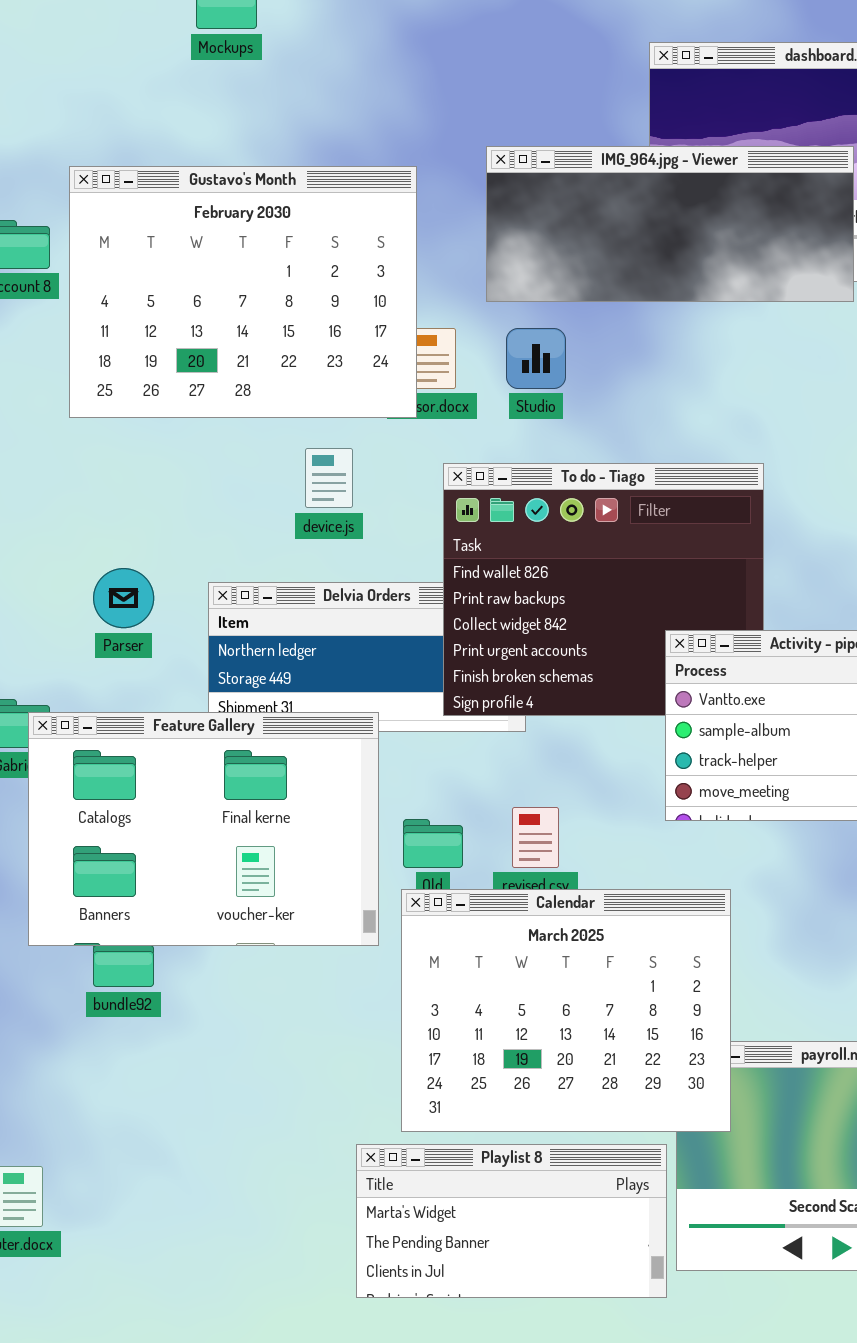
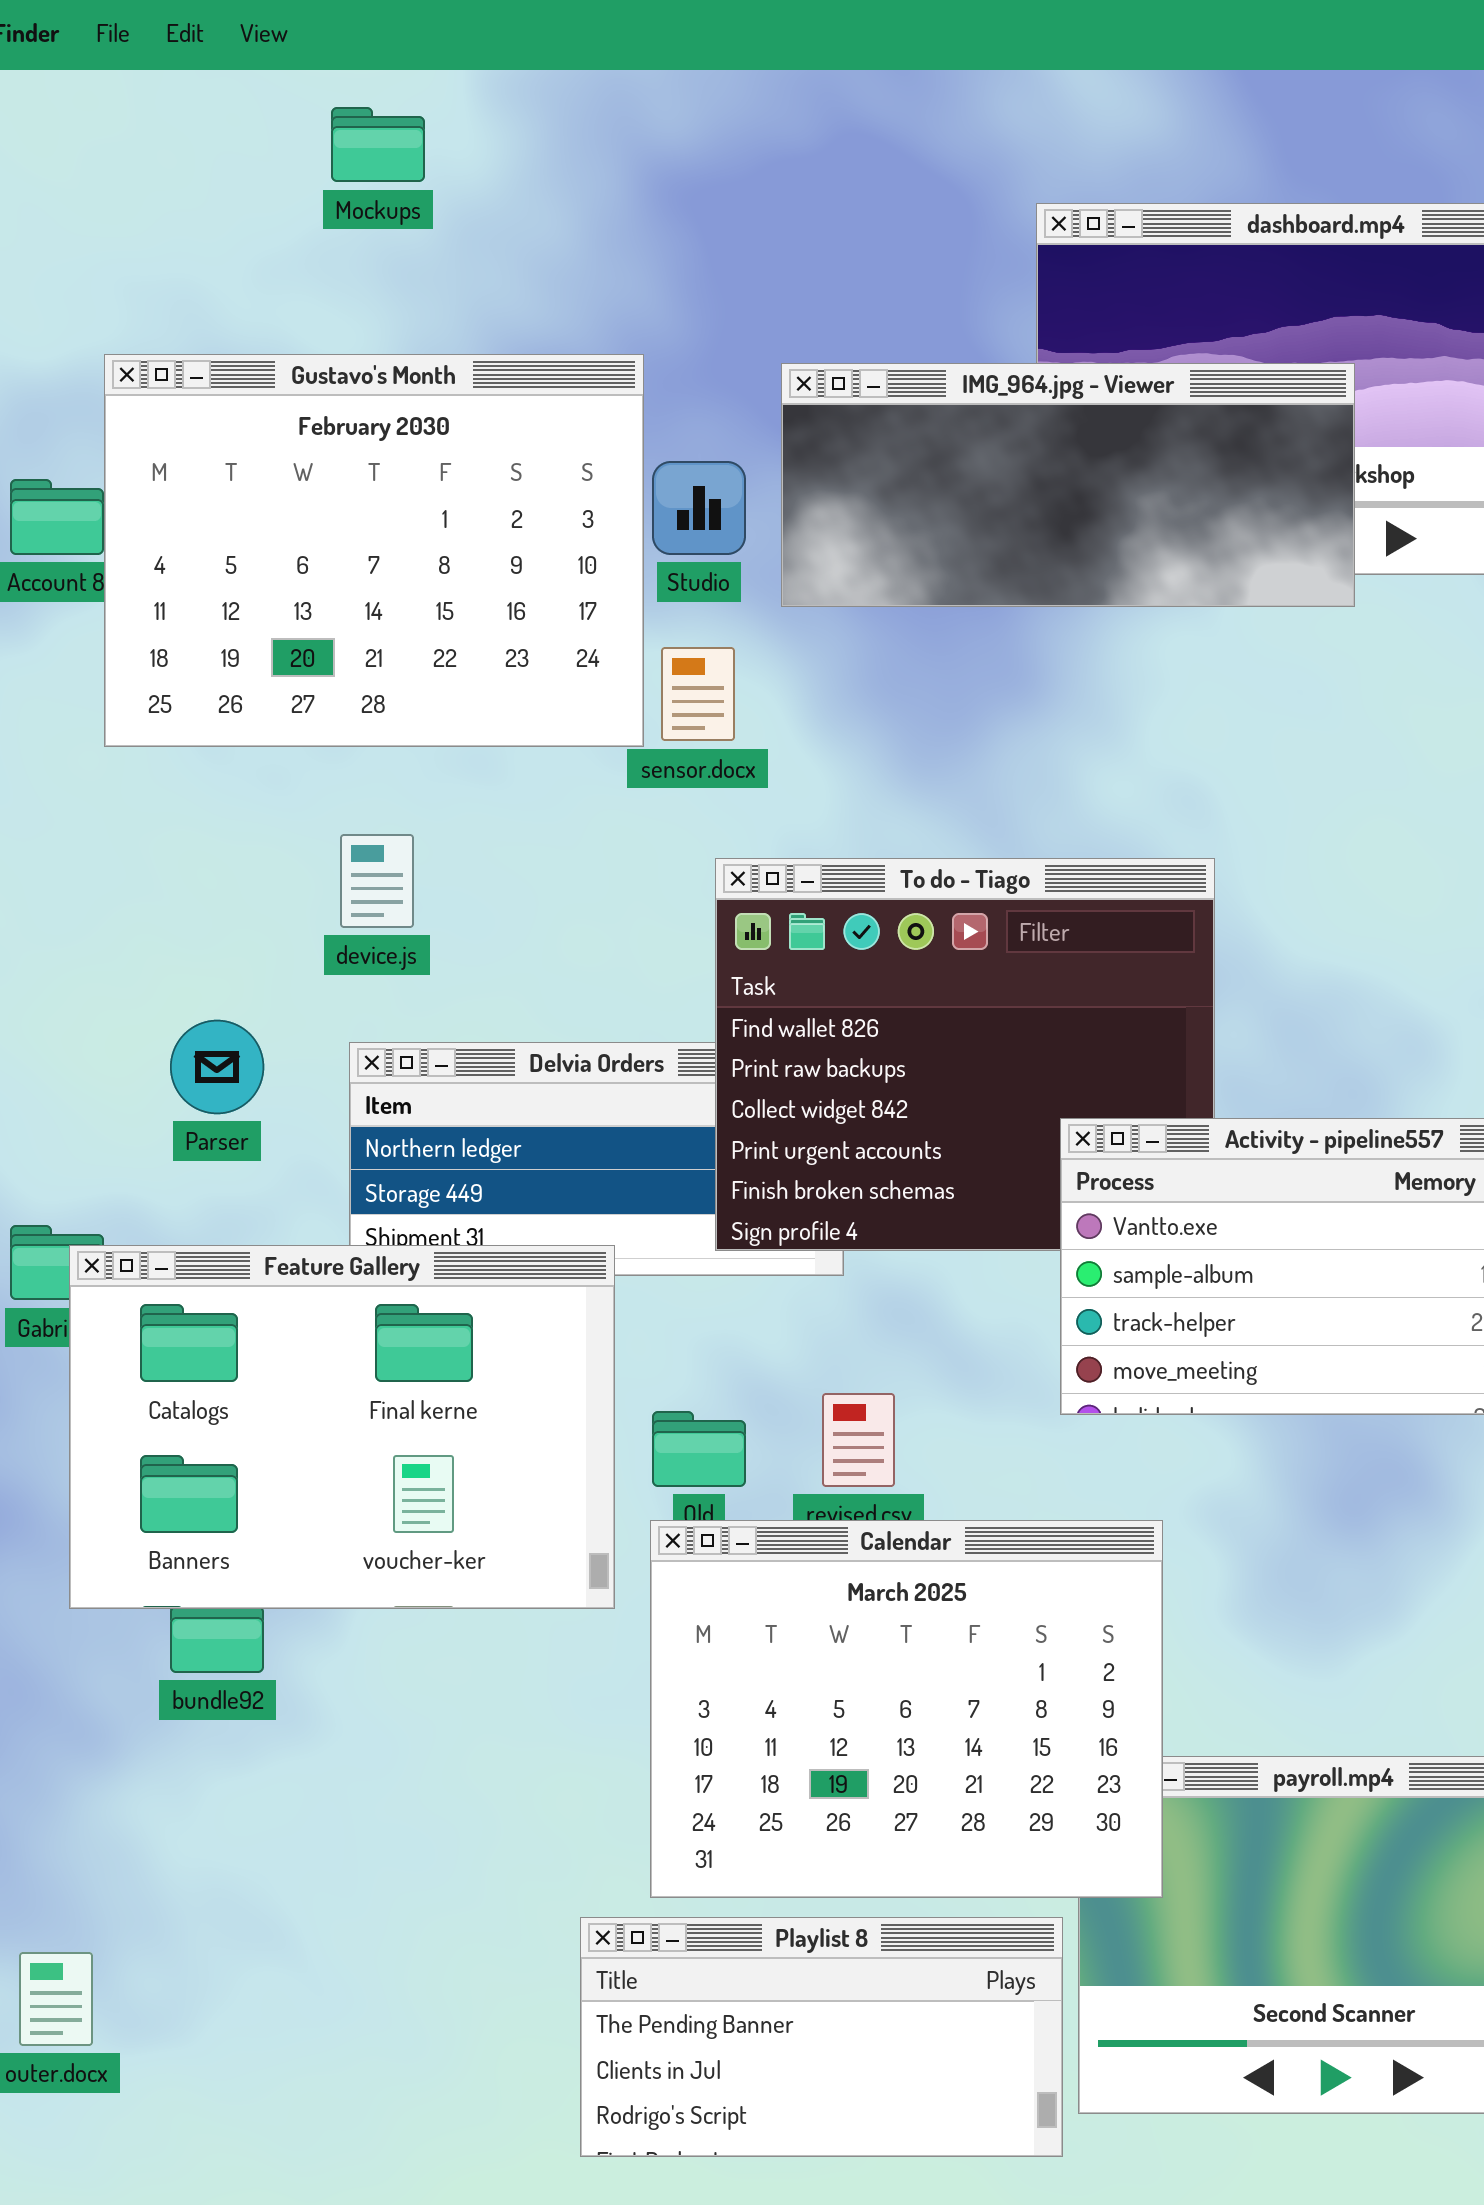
Gustavo's Month: [69,166,417,418] -> [104,354,644,747], moved
Studio: [506,328,566,389] -> [652,461,746,555], moved
device.js: [305,448,353,508] -> [340,834,414,928], moved
Playlist 8: [356,1144,667,1298] -> [580,1917,1063,2157], scrolled down 1 row

